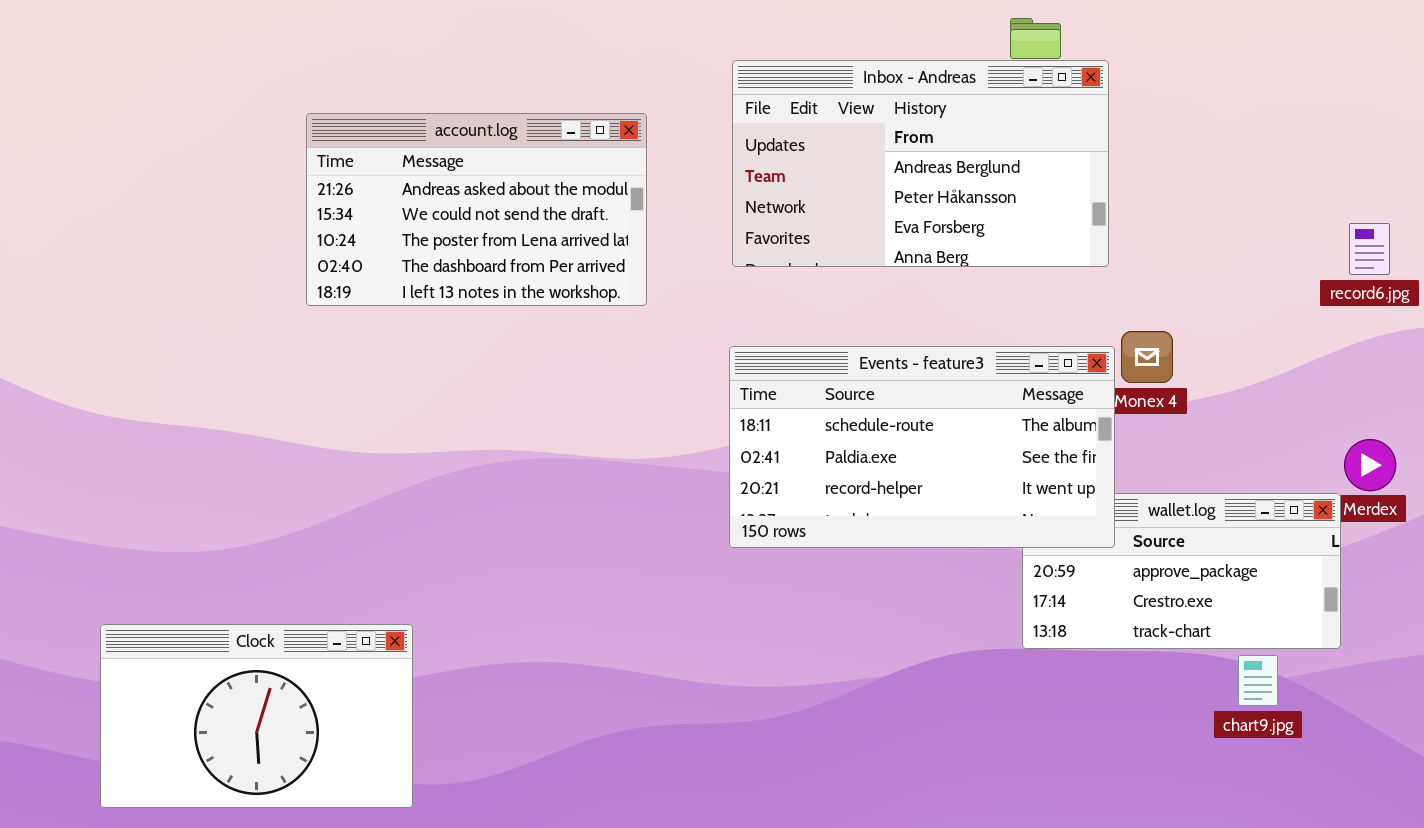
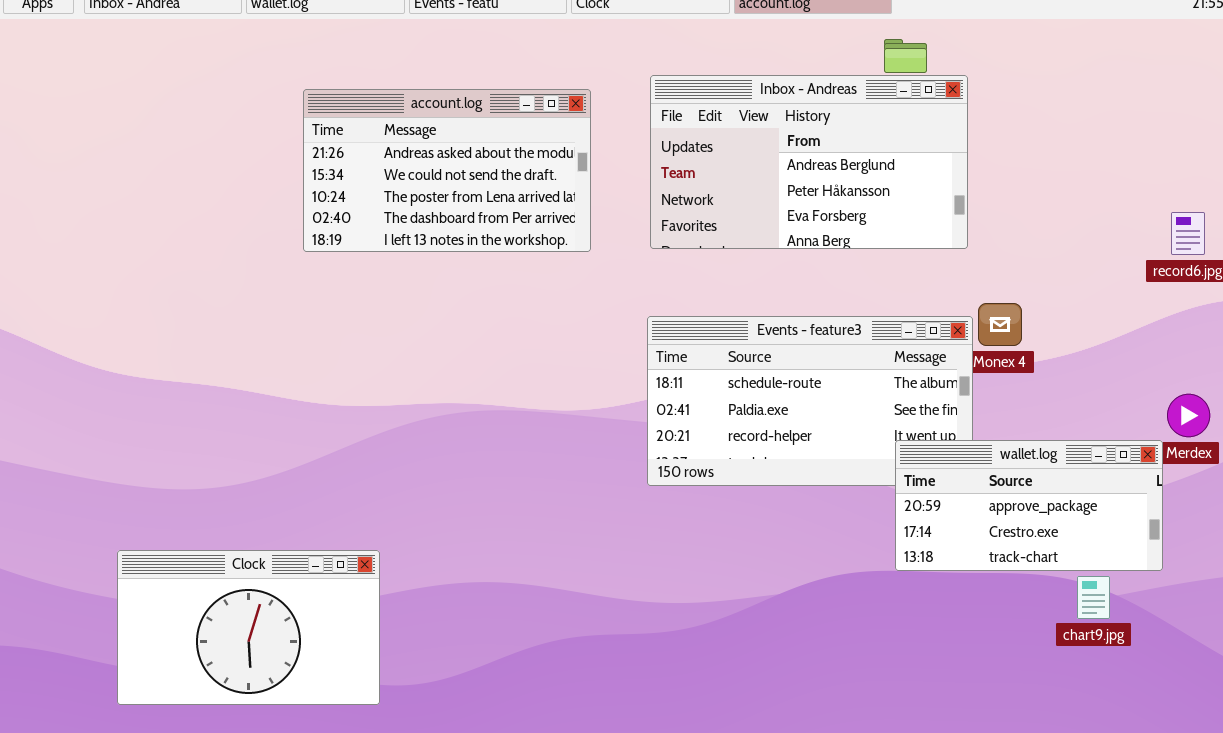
account.log: [306,113,647,306] -> [303,89,591,252], moved
wallet.log: [1022,493,1341,649] -> [895,440,1163,571], raised

